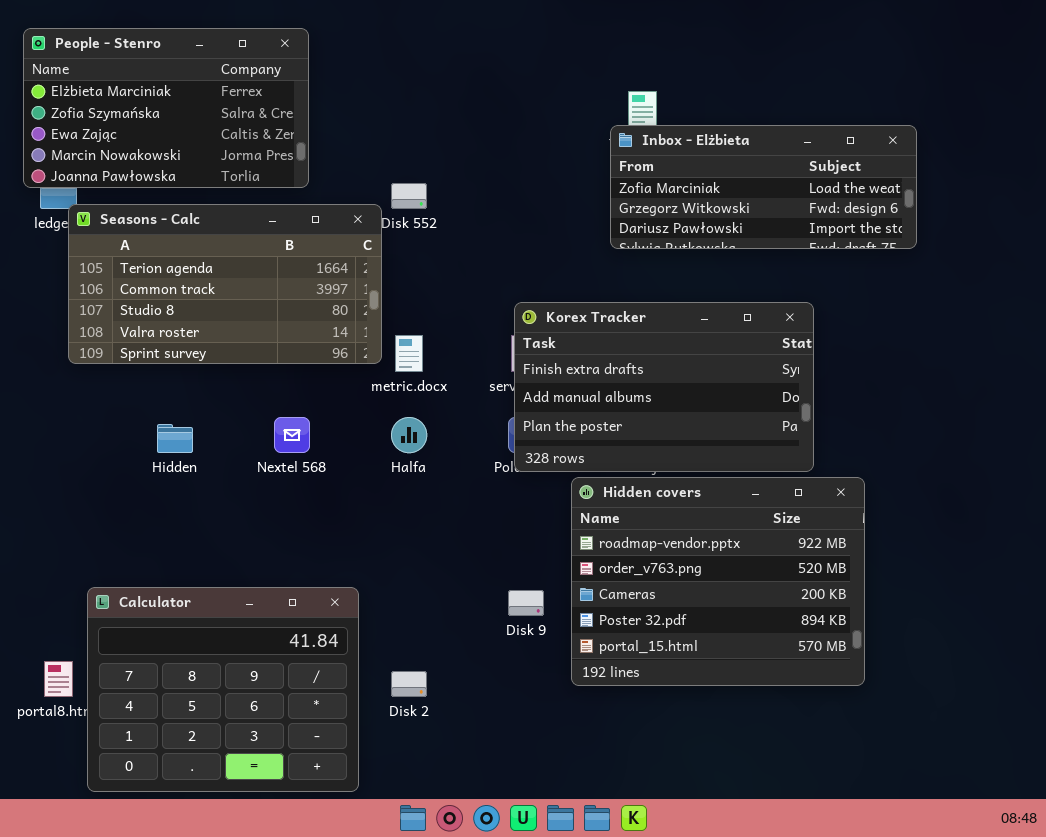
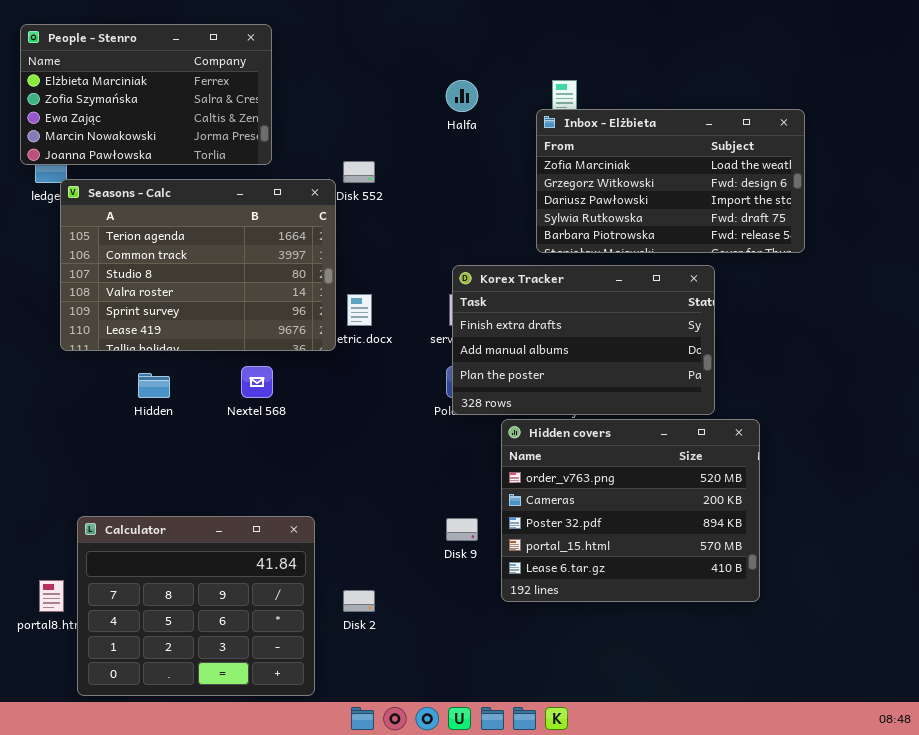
Inbox - Elżbieta: [610,125,917,249] -> [536,109,805,253], resized
Seasons - Calc: [68,204,382,364] -> [60,179,336,351], resized
Halfa: [391,417,427,453] -> [446,80,478,112], moved
Hidden covers: [571,477,865,686] -> [501,419,760,602], scrolled down 1 row

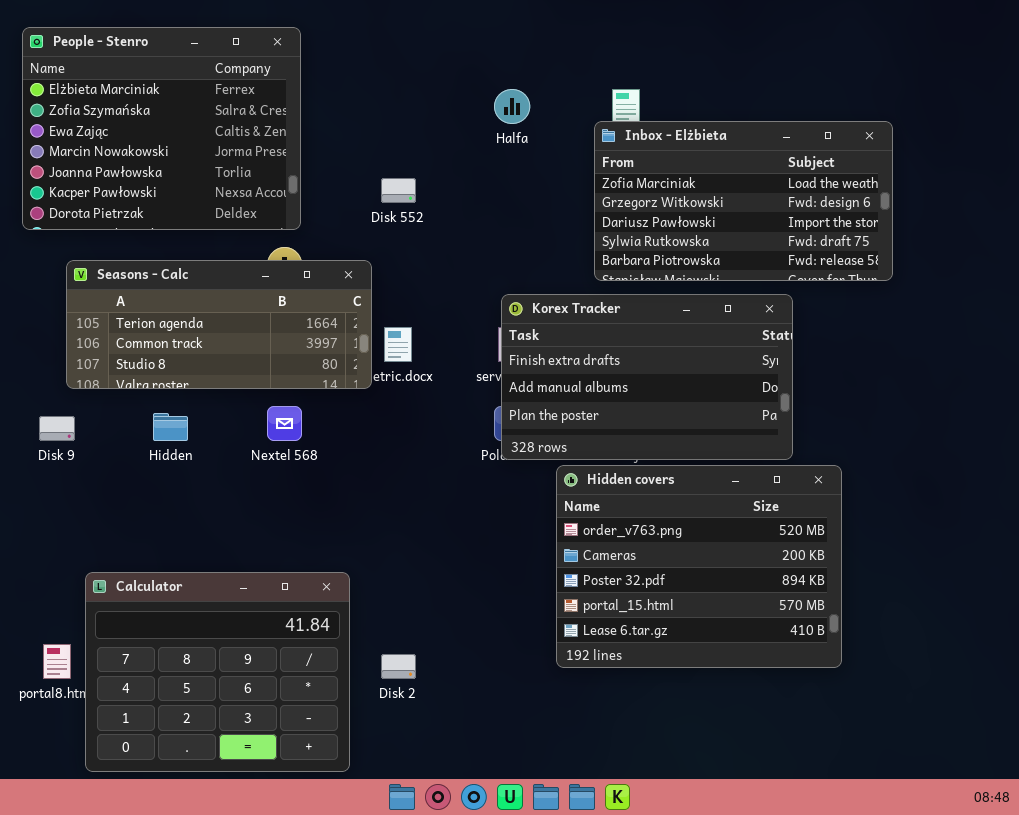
People - Stenro: [20,24,272,165] -> [22,27,301,230], resized
Seasons - Calc: [60,179,336,351] -> [66,260,372,389], resized
Disk 9: [446,518,478,541] -> [39,416,75,441], moved

